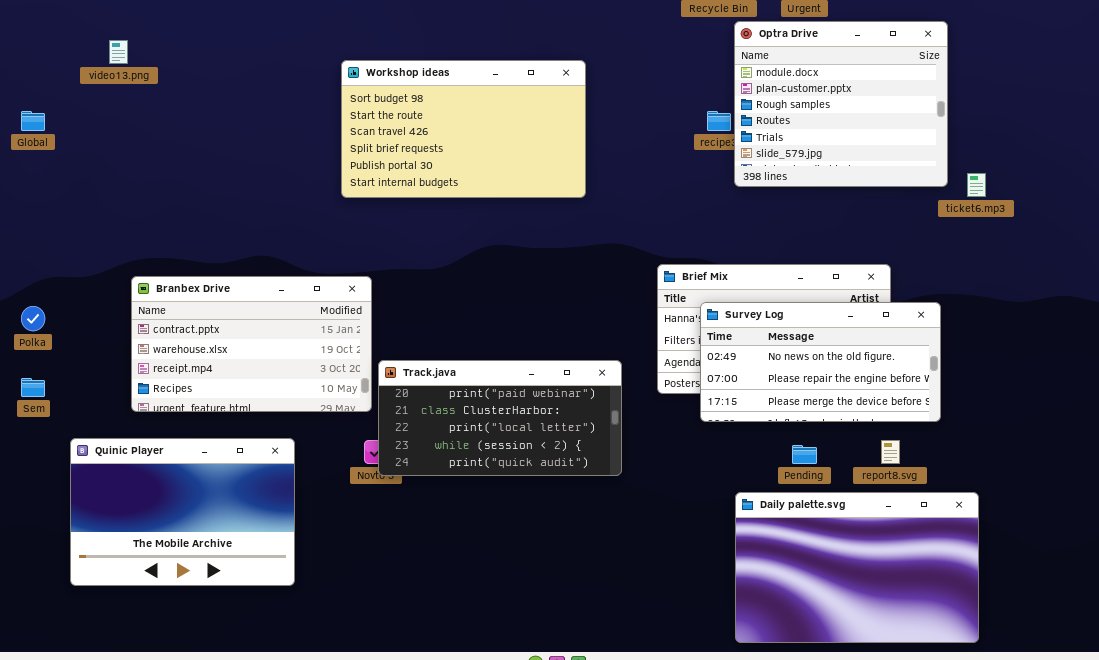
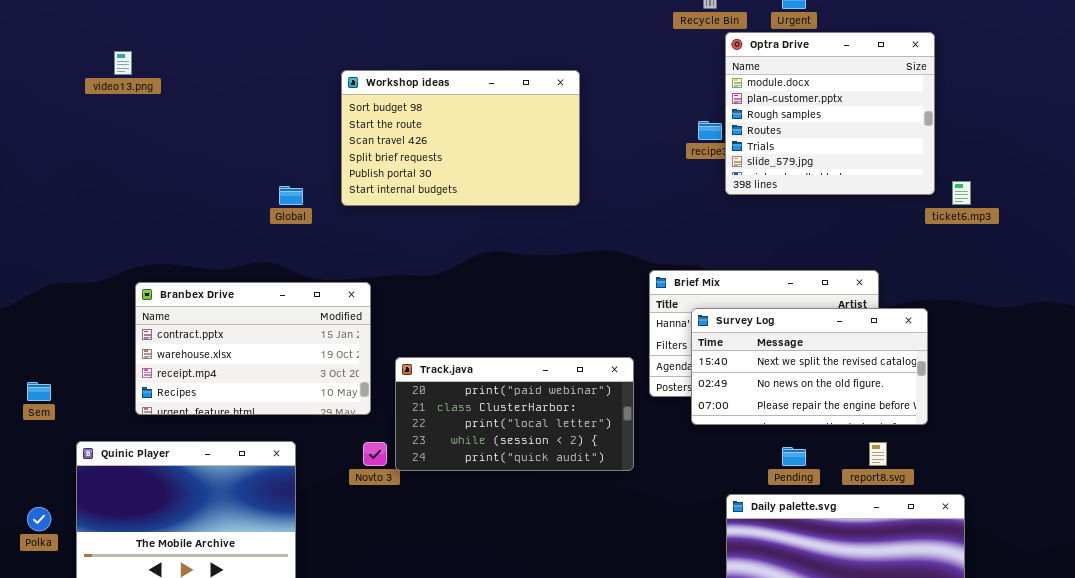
Global: [21,111,45,131] -> [279,186,303,205], moved
Survey Log: [700,302,941,422] -> [691,308,928,425], scrolled up 1 row
Polka: [21,306,45,331] -> [27,507,51,531], moved
Track.java: [378,360,622,476] -> [395,357,634,471], moved

